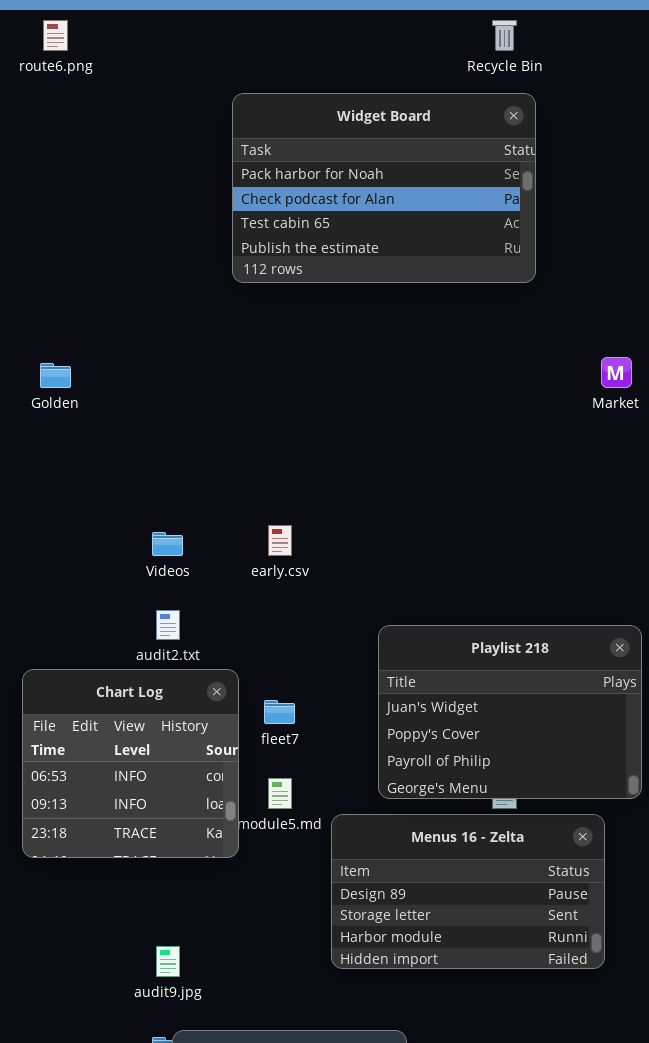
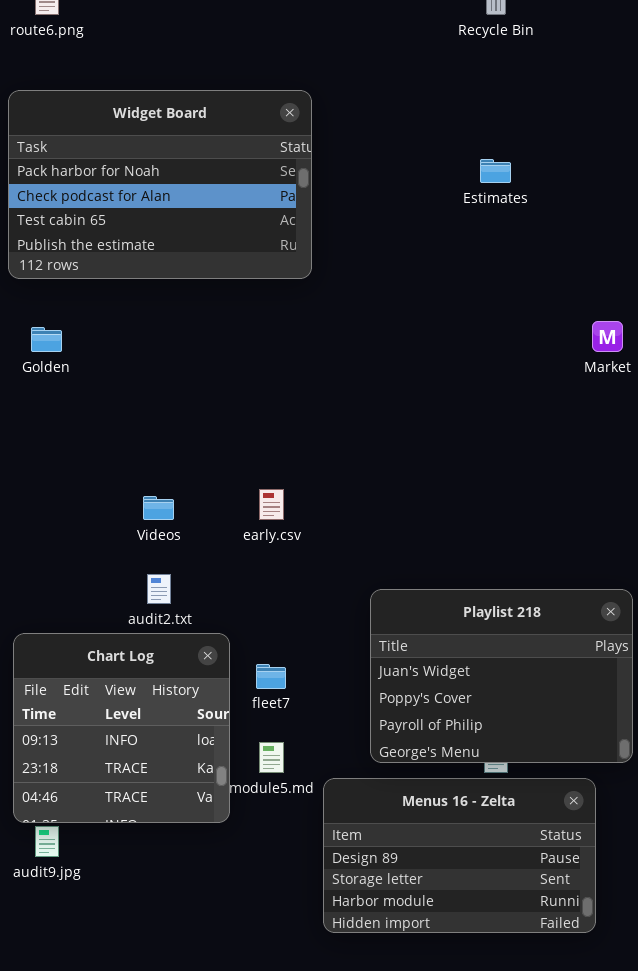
Widget Board: [232,93,536,283] -> [8,90,312,279], moved
Chart Log: [22,669,239,858] -> [13,633,230,823], scrolled down 1 row
audit9.jpg: [156,946,180,977] -> [35,826,59,857], moved

